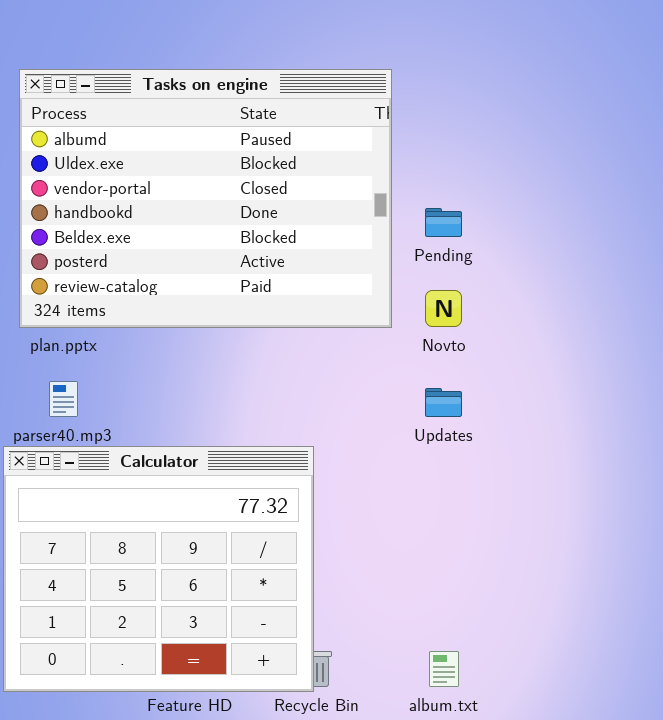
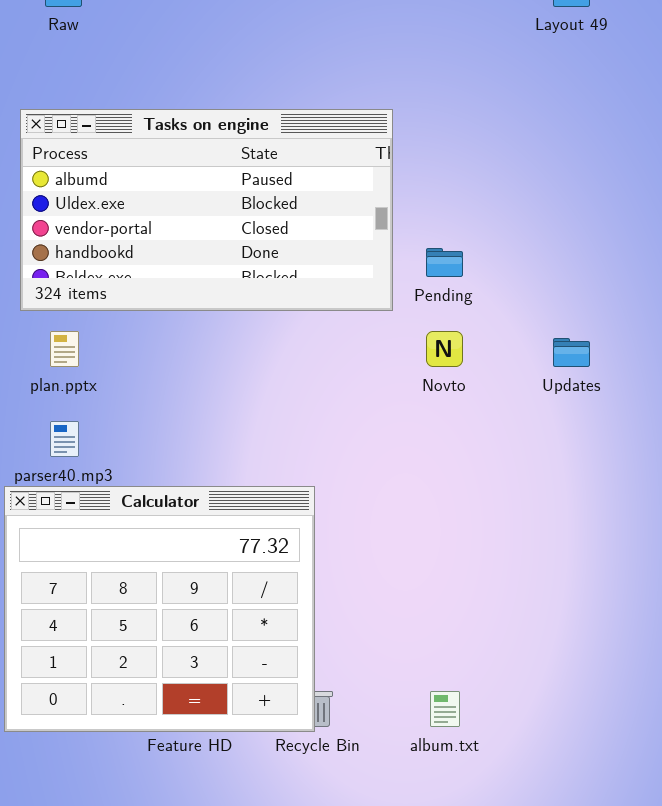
Tasks on engine: [19,69,392,328] -> [20,109,393,311], resized
Updates: [425,388,462,417] -> [553,338,590,367], moved

